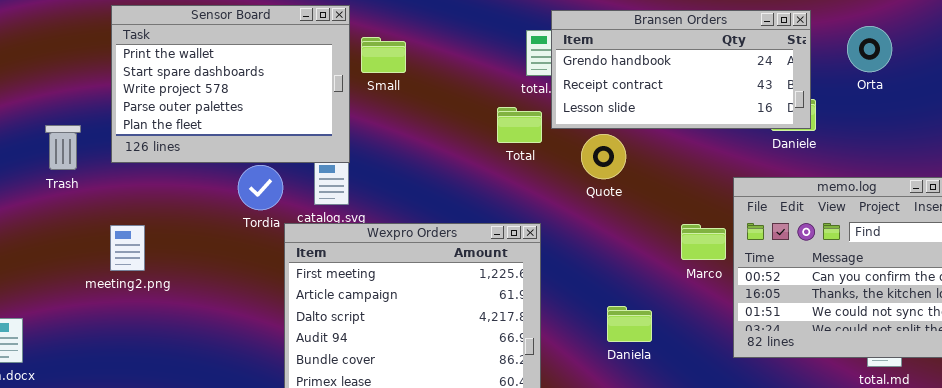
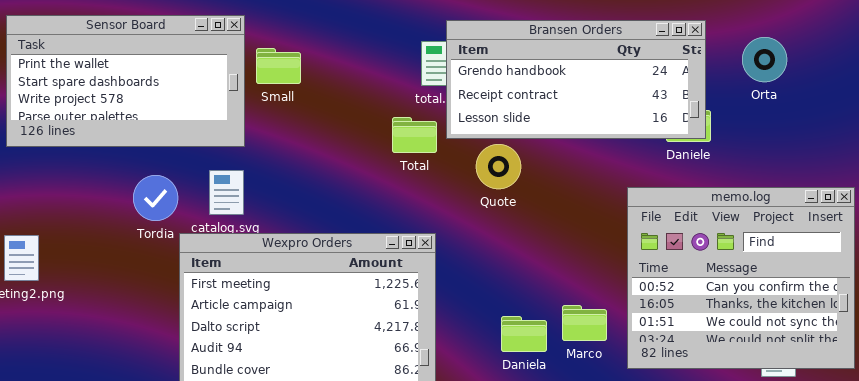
Sensor Board: [111,5,350,163] -> [6,15,245,147], resized
Marco: [681,224,726,260] -> [562,305,607,341], moved

